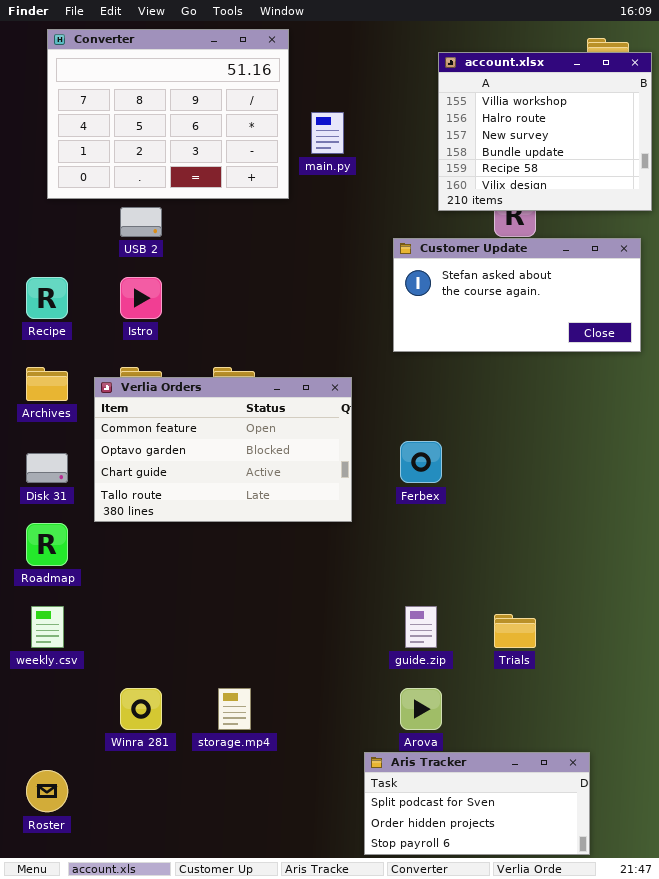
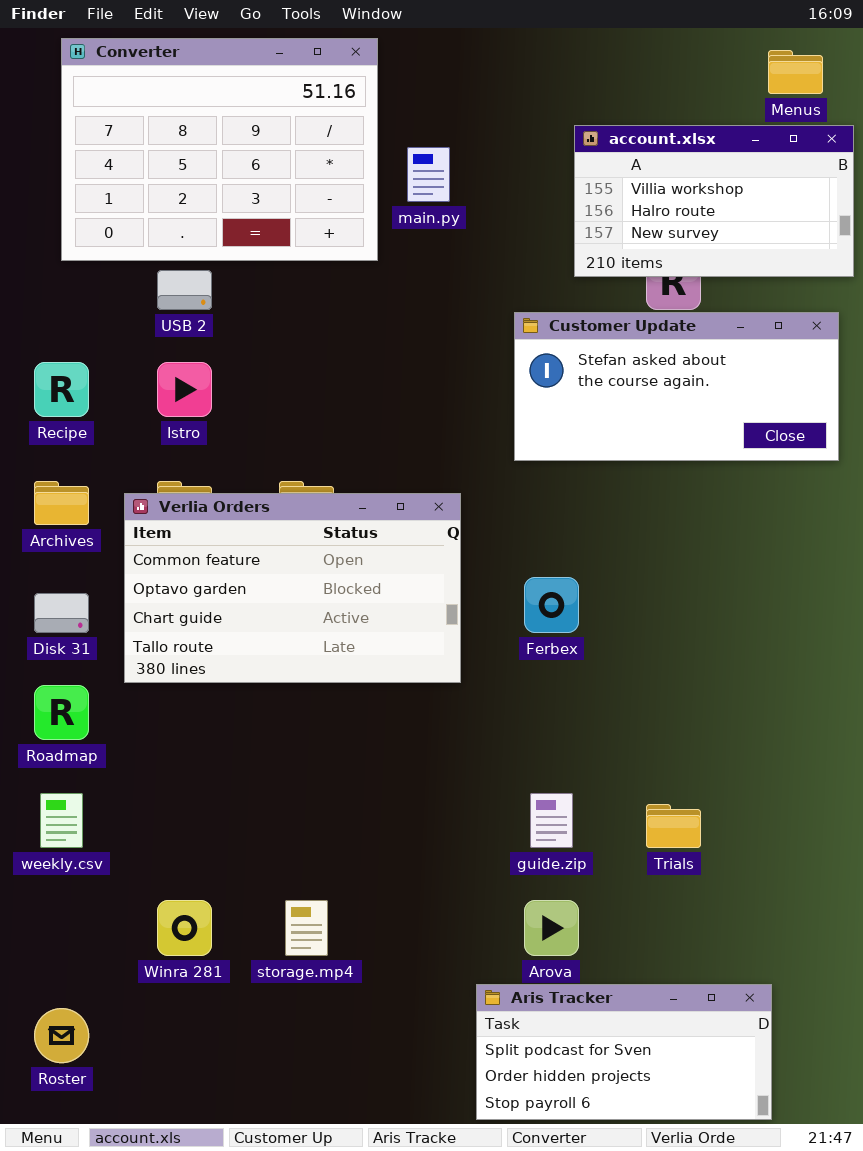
account.xlsx: [438,52,652,211] -> [574,125,854,277], resized

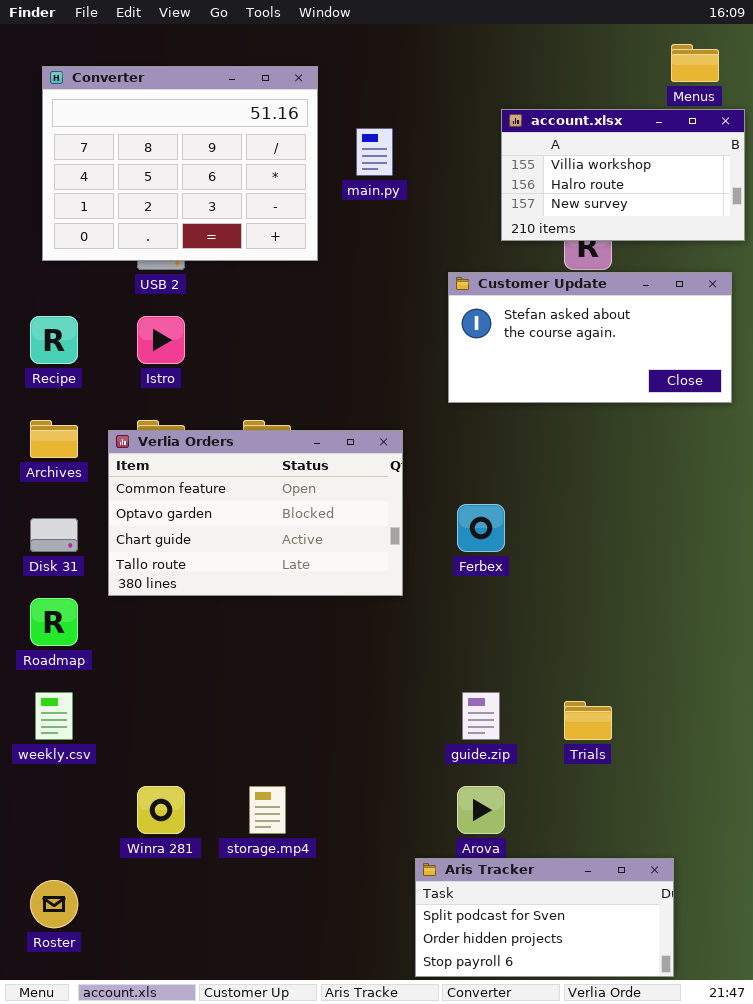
Converter: [61,38,378,261] -> [42,66,318,261], moved

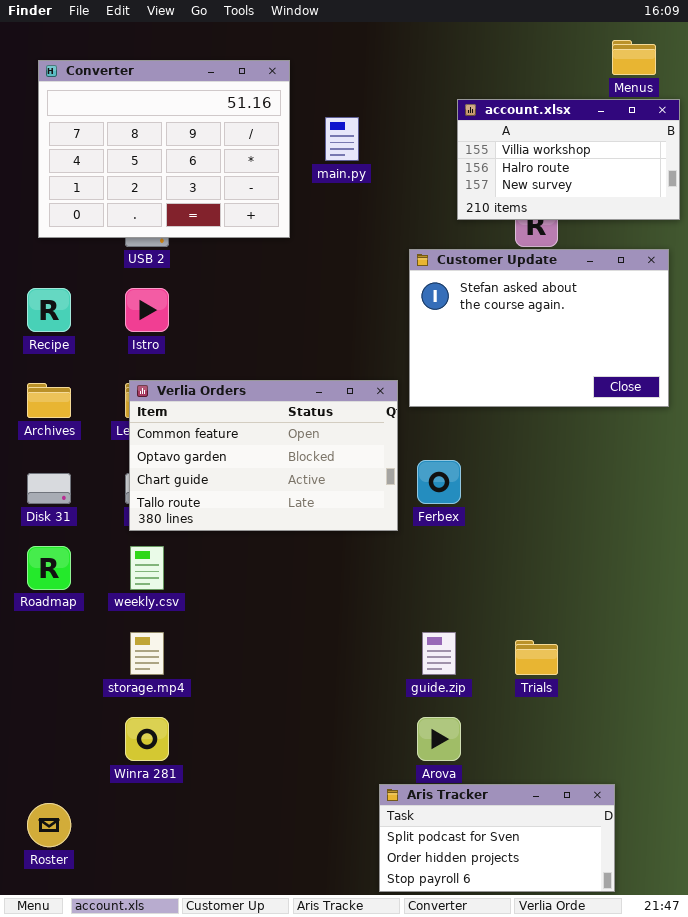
Customer Update: [448,272,732,403] -> [409,249,669,407], resized
Verlia Orders: [108,430,403,596] -> [129,380,398,531], moved
weekly.csv: [35,692,73,740] -> [130,546,164,590], moved
storage.mp4: [249,786,286,834] -> [130,632,164,675], moved

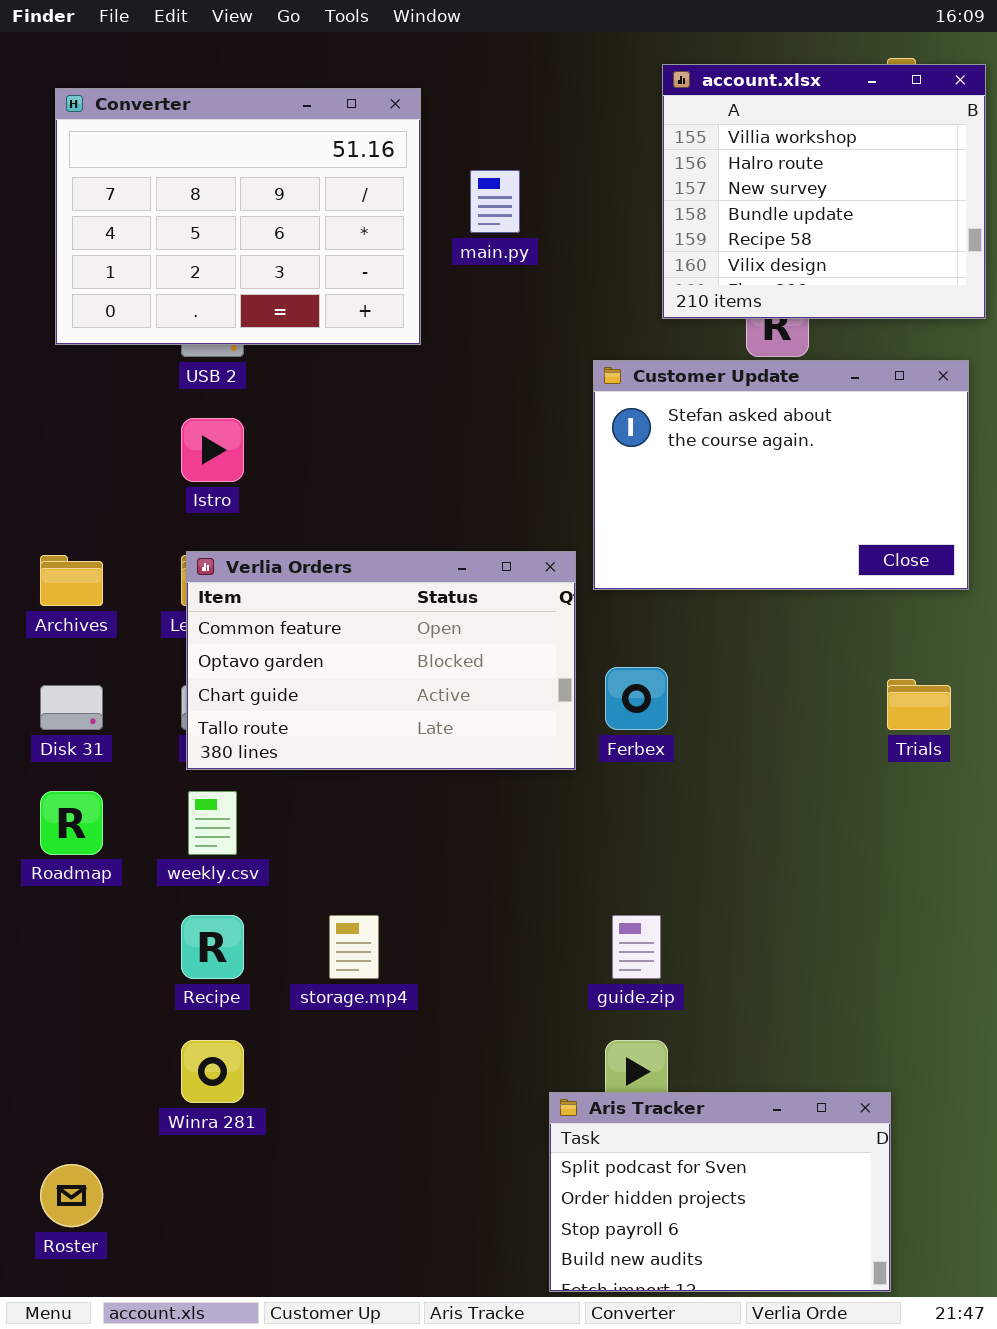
account.xlsx: [457,99,680,220] -> [662,64,986,319], resized
Recipe: [27,288,71,332] -> [181,915,244,979], moved
storage.mp4: [130,632,164,675] -> [329,915,379,979], moved
Trials: [515,640,558,675] -> [887,679,951,730], moved
Aris Tracker: [379,784,615,892] -> [549,1092,891,1292], resized

